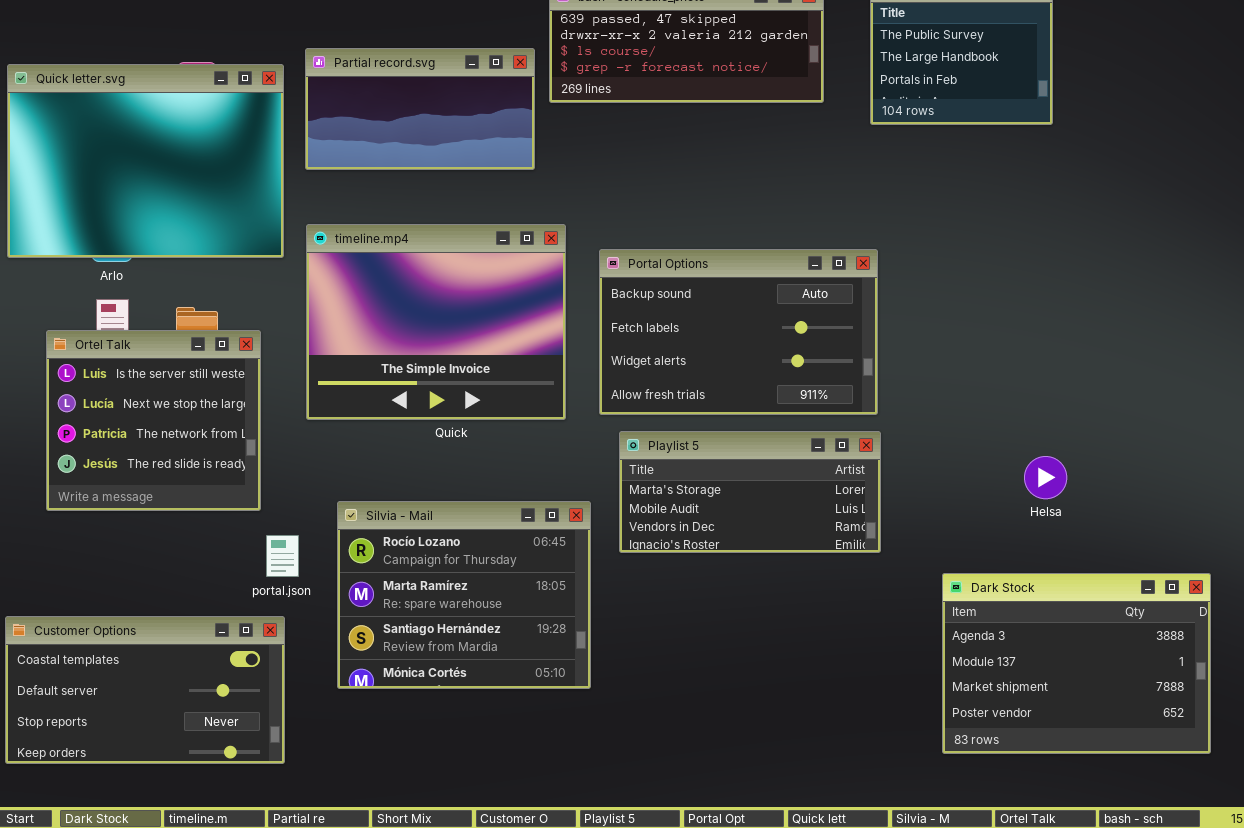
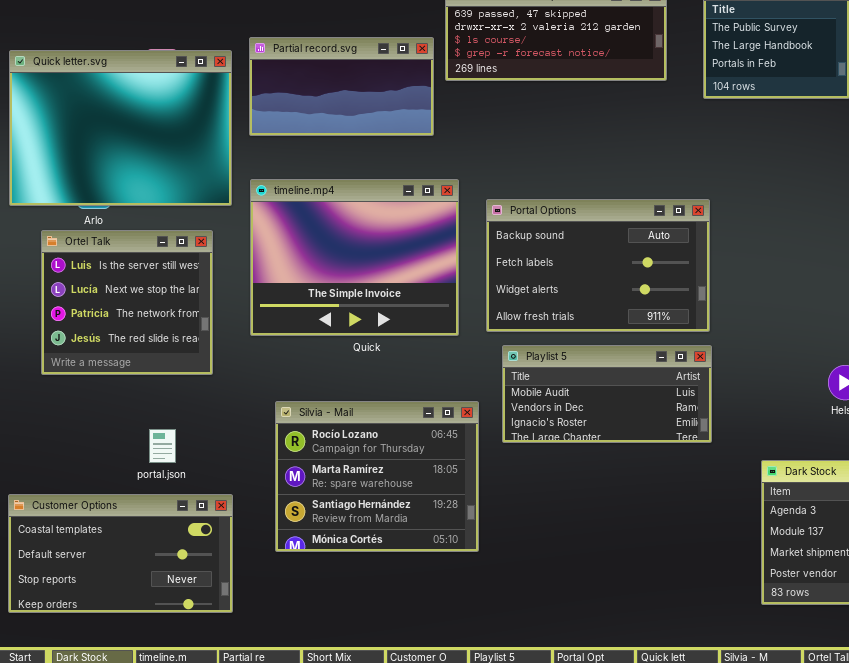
Ortel Talk: [46,330,261,511] -> [41,230,213,375], moved
Playlist 5: [619,431,881,553] -> [502,345,712,443], scrolled down 1 row
portal.json: [266,535,299,577] -> [149,429,176,463], moved

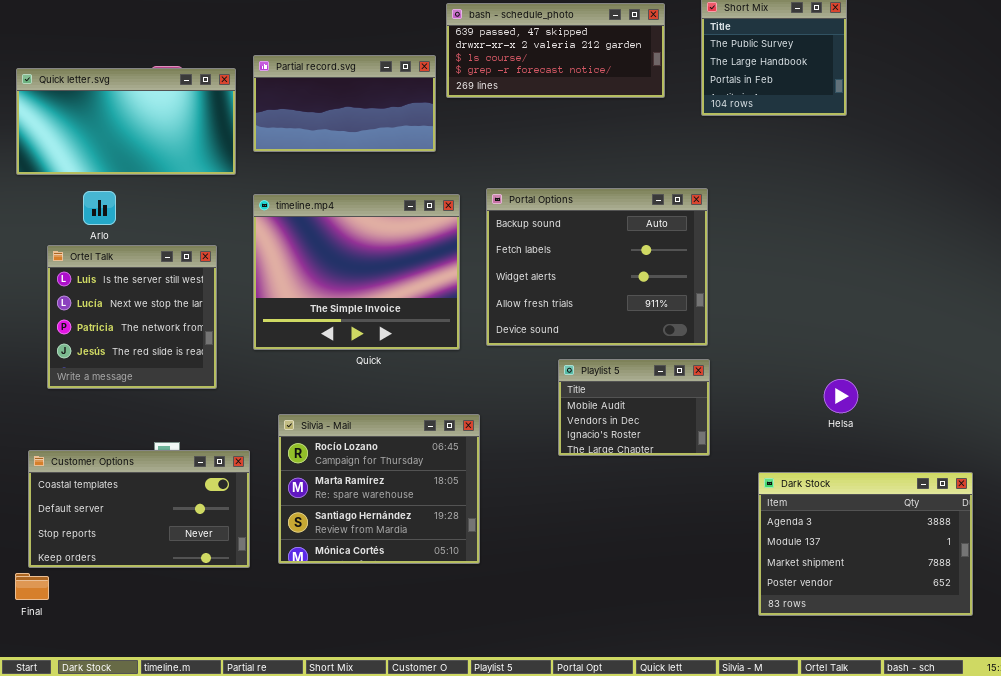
Quick letter.svg: [9,50,232,206] -> [16,68,236,175], resized
Portal Options: [486,199,710,332] -> [486,188,708,346], resized
Playlist 5: [502,345,712,443] -> [558,359,710,456], resized
Customer Options: [8,494,233,613] -> [28,450,250,568], moved

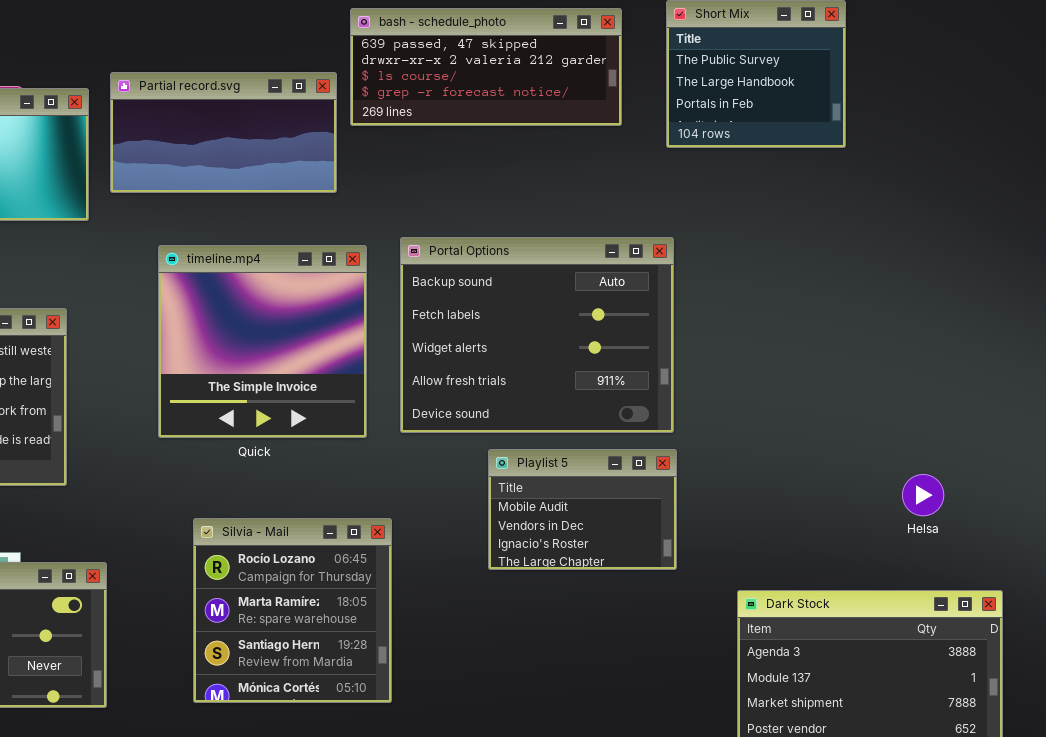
timeline.mp4: [253,194,460,350] -> [158,245,367,438], resized
Helsa: [824,379,858,413] -> [902,474,944,516], moved
Silvia - Mail: [278,414,480,564] -> [193,518,392,703], resized

